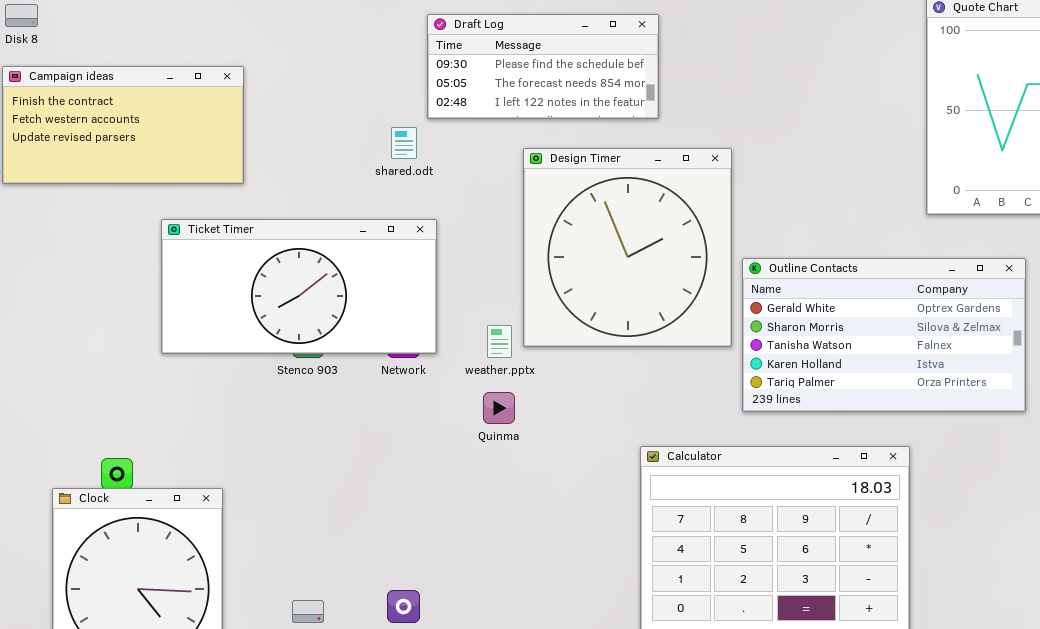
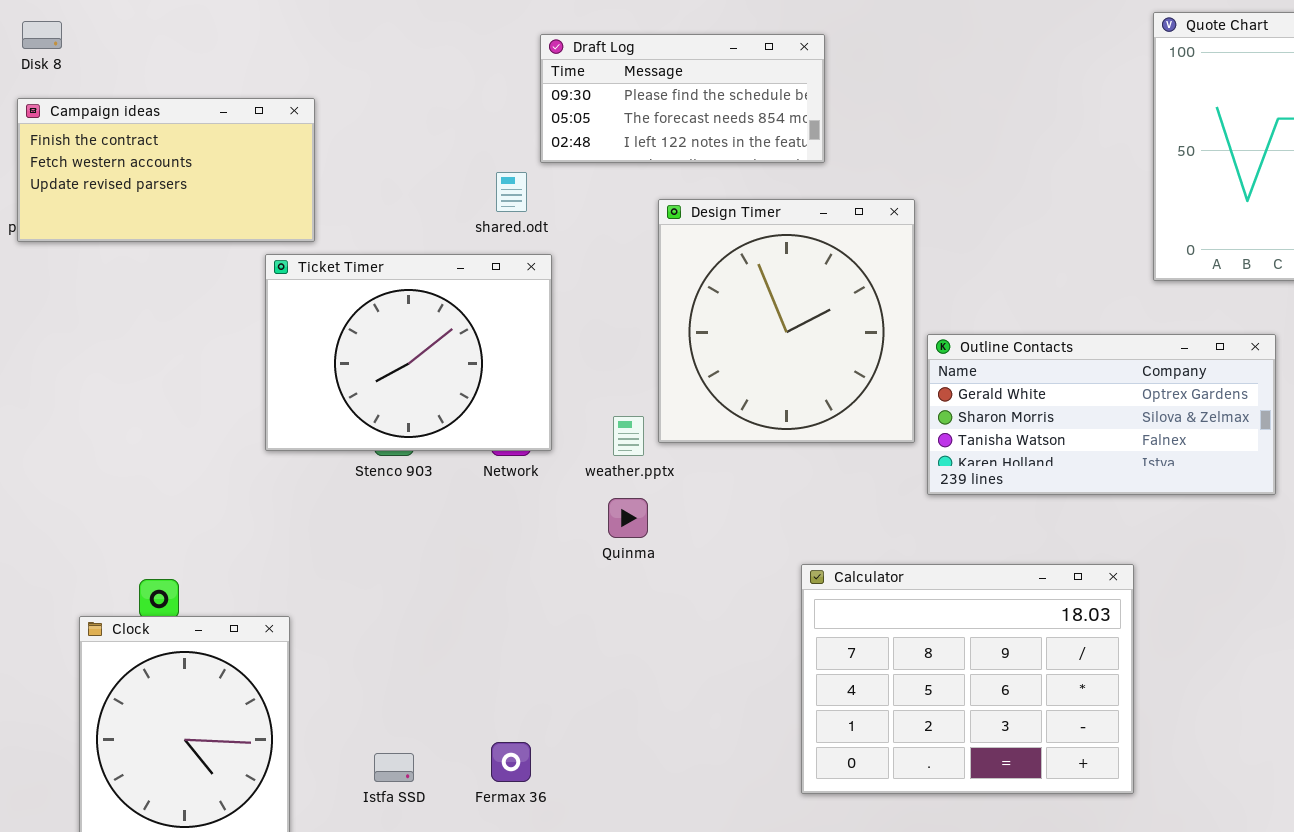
Ticket Timer: [161,219,437,354] -> [265,254,552,451], resized
Outline Contacts: [742,258,1026,412] -> [927,334,1276,495], resized

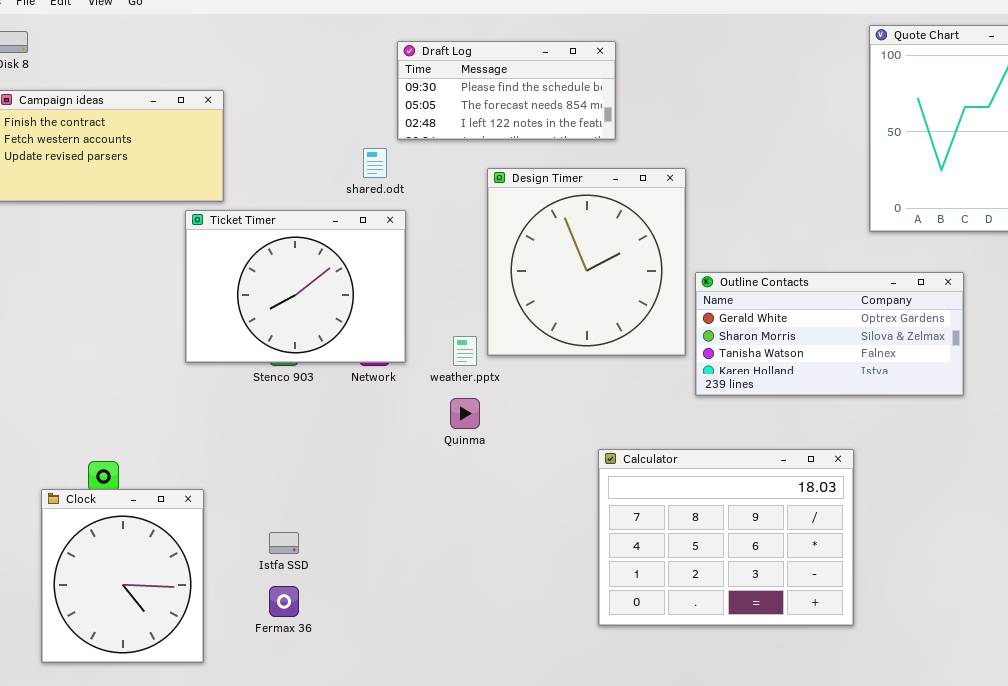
Fermax 36: [491,742,531,782] -> [269,586,299,617], moved
Istfa SSD: [374,753,414,782] -> [269,532,299,554], moved

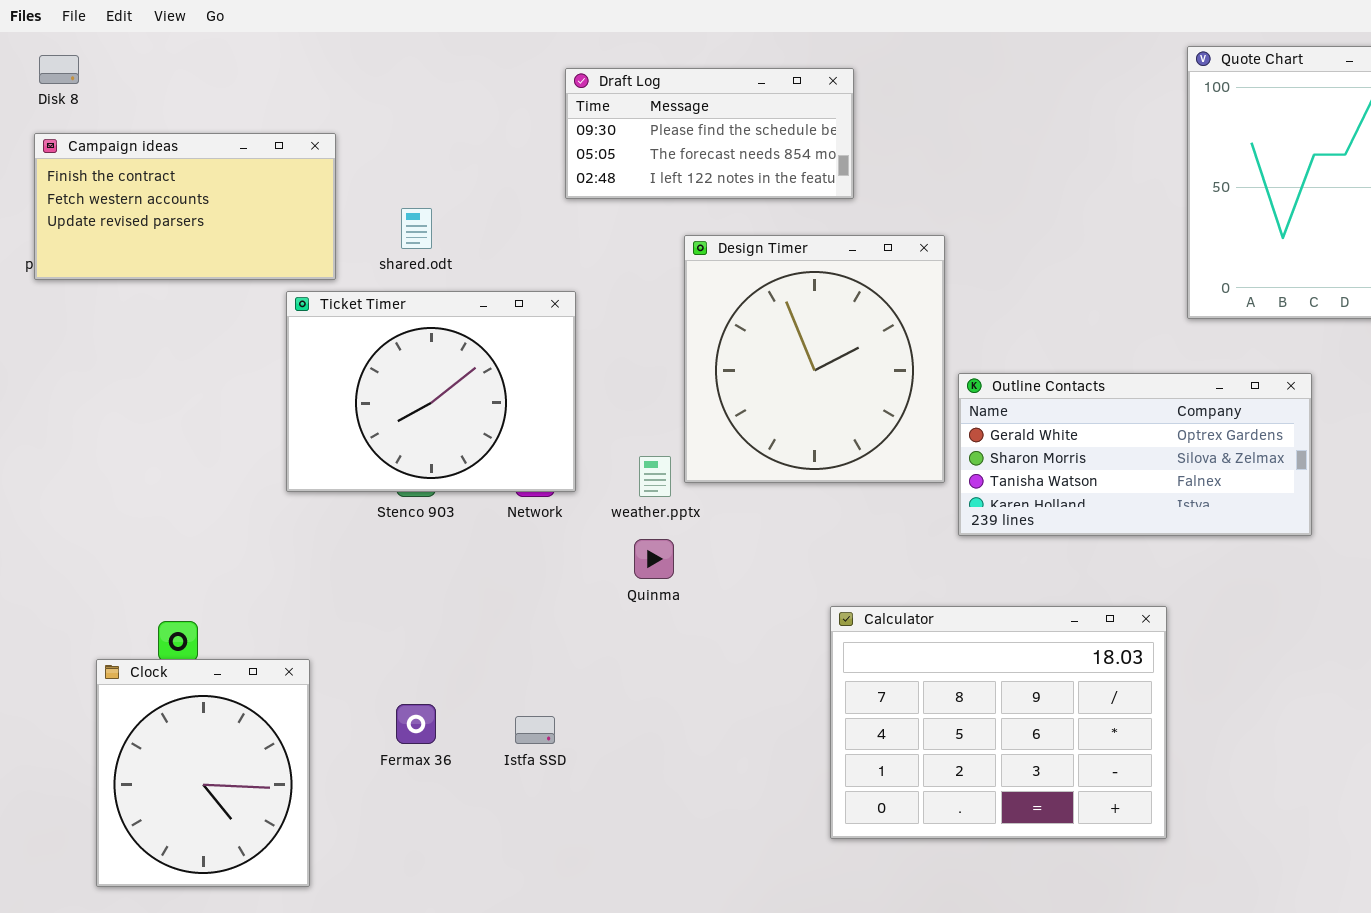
shared.odt: [363,148,387,178] -> [401,208,432,249], moved
Istfa SSD: [269,532,299,554] -> [515,716,555,744], moved
Fermax 36: [269,586,299,617] -> [396,704,436,744], moved

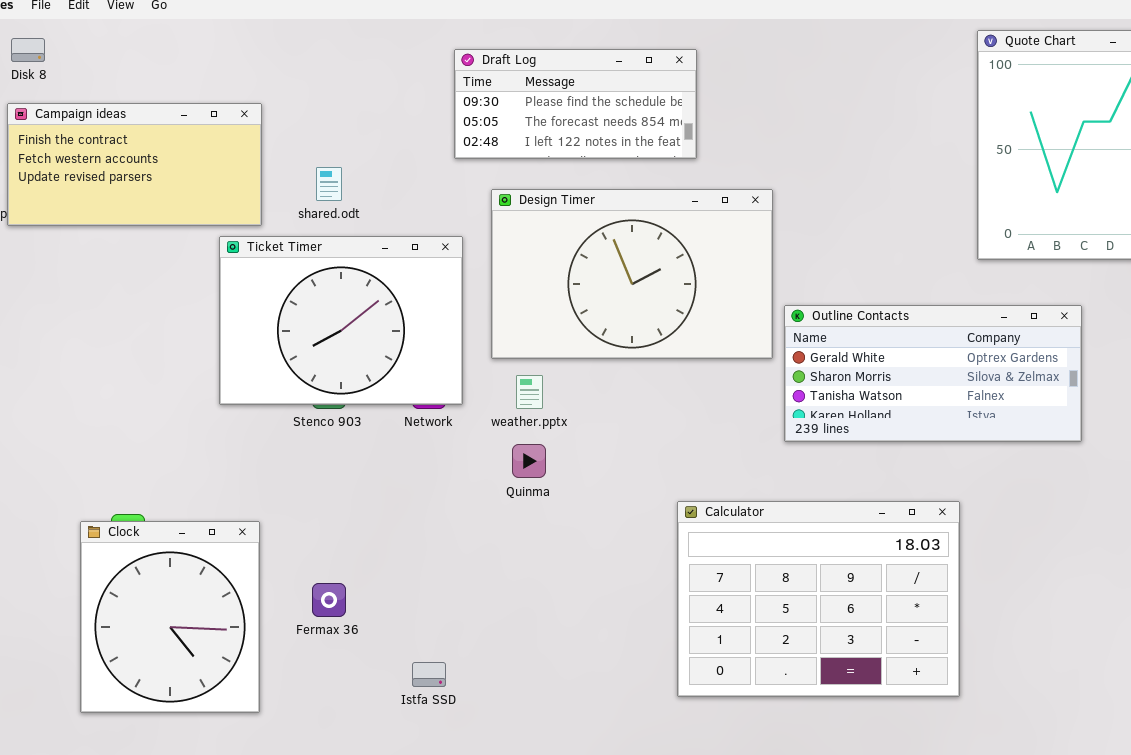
Design Timer: [684,235,945,483] -> [491,189,773,359], resized
Clock: [96,659,310,887] -> [80,521,260,713], moved
Istfa SSD: [515,716,555,744] -> [412,662,446,687], moved

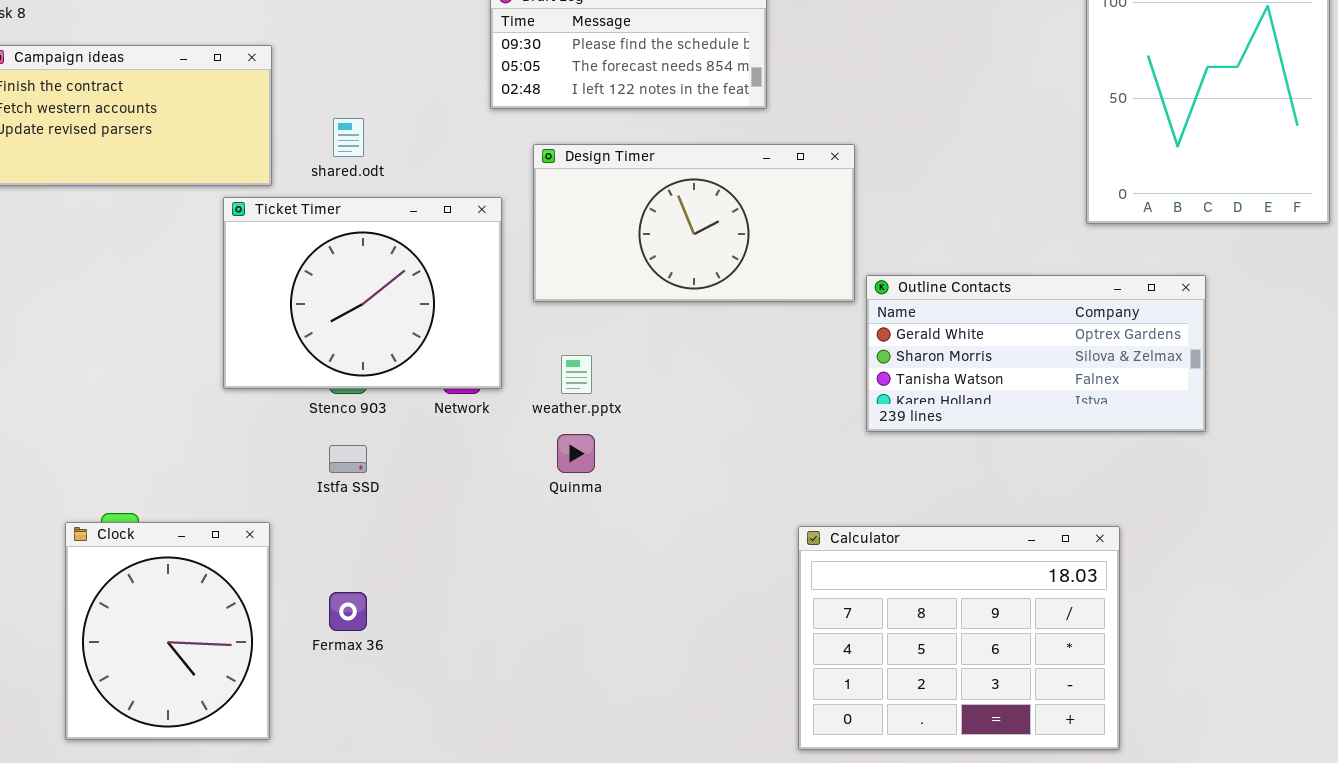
Design Timer: [491,189,773,359] -> [533,144,855,302], resized
Calculator: [677,501,960,697] -> [798,526,1120,750], moved
Istfa SSD: [412,662,446,687] -> [329,445,367,473], moved

